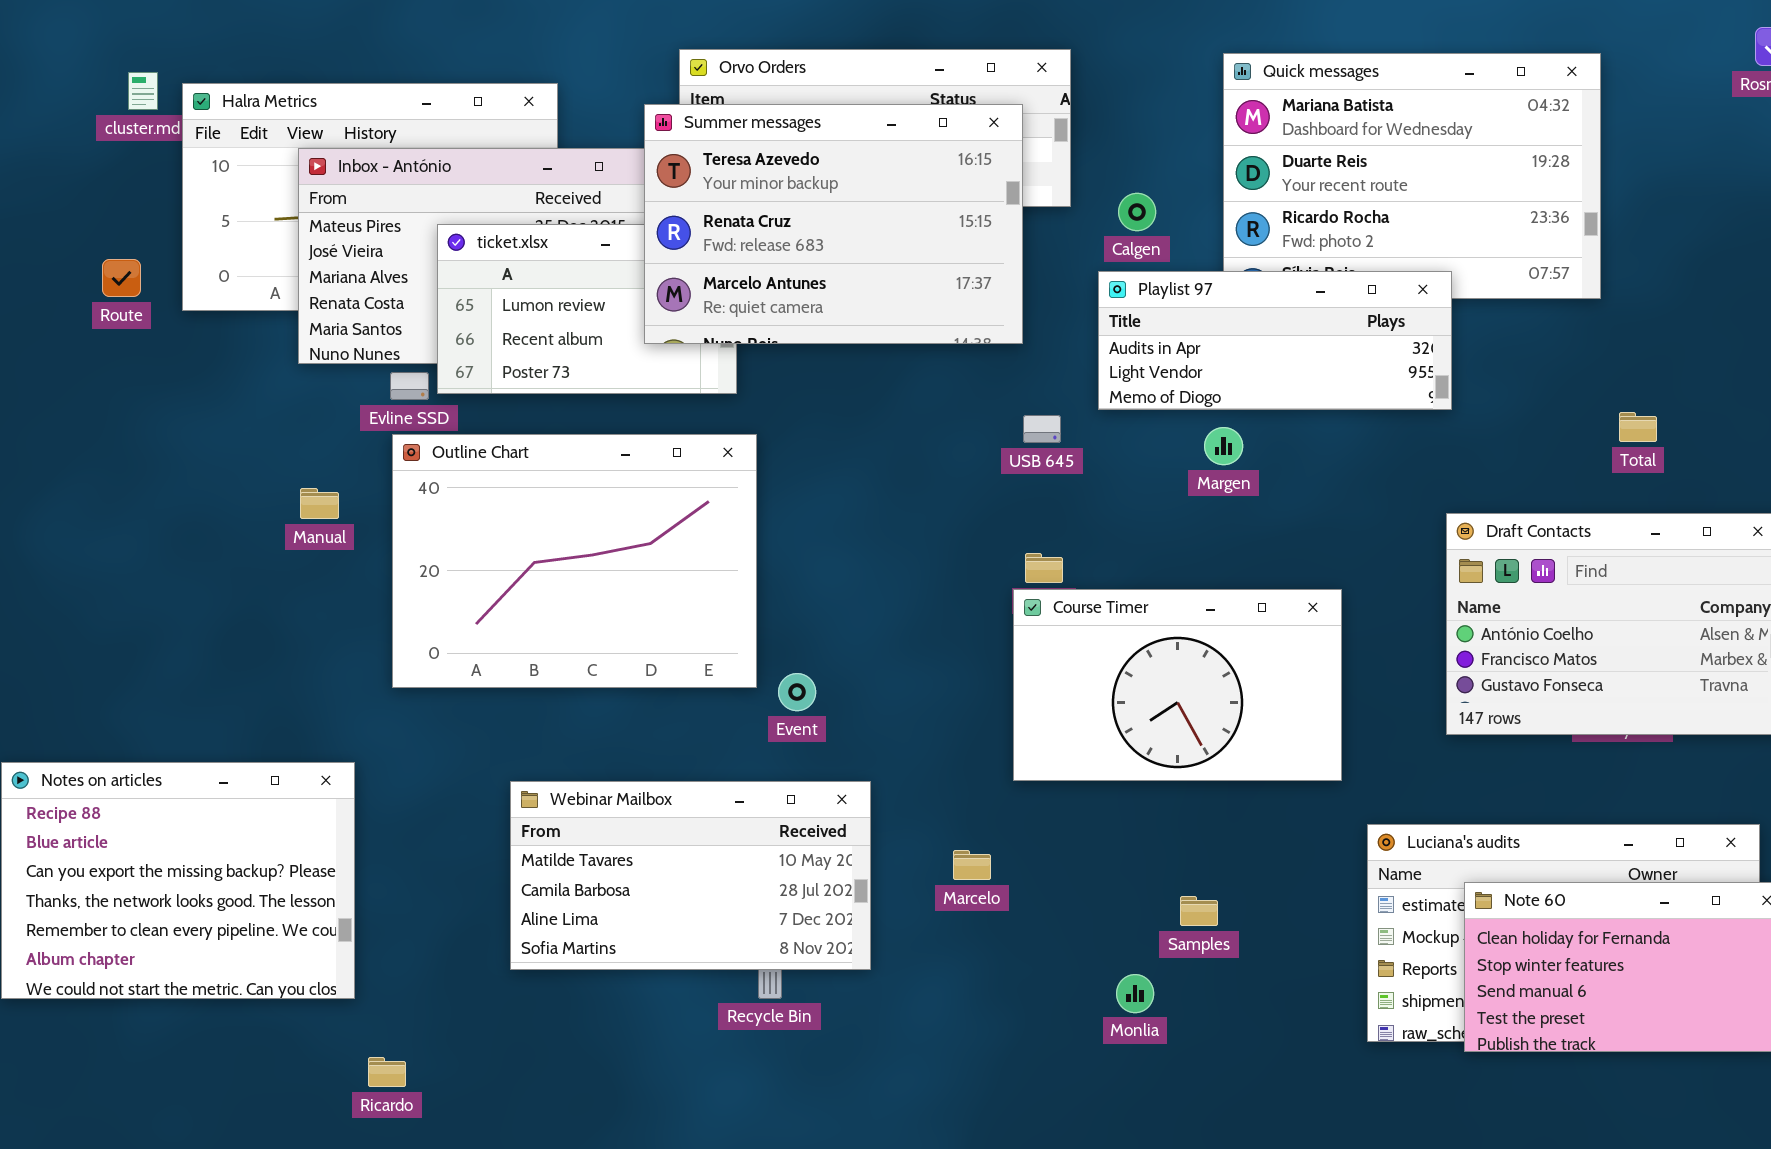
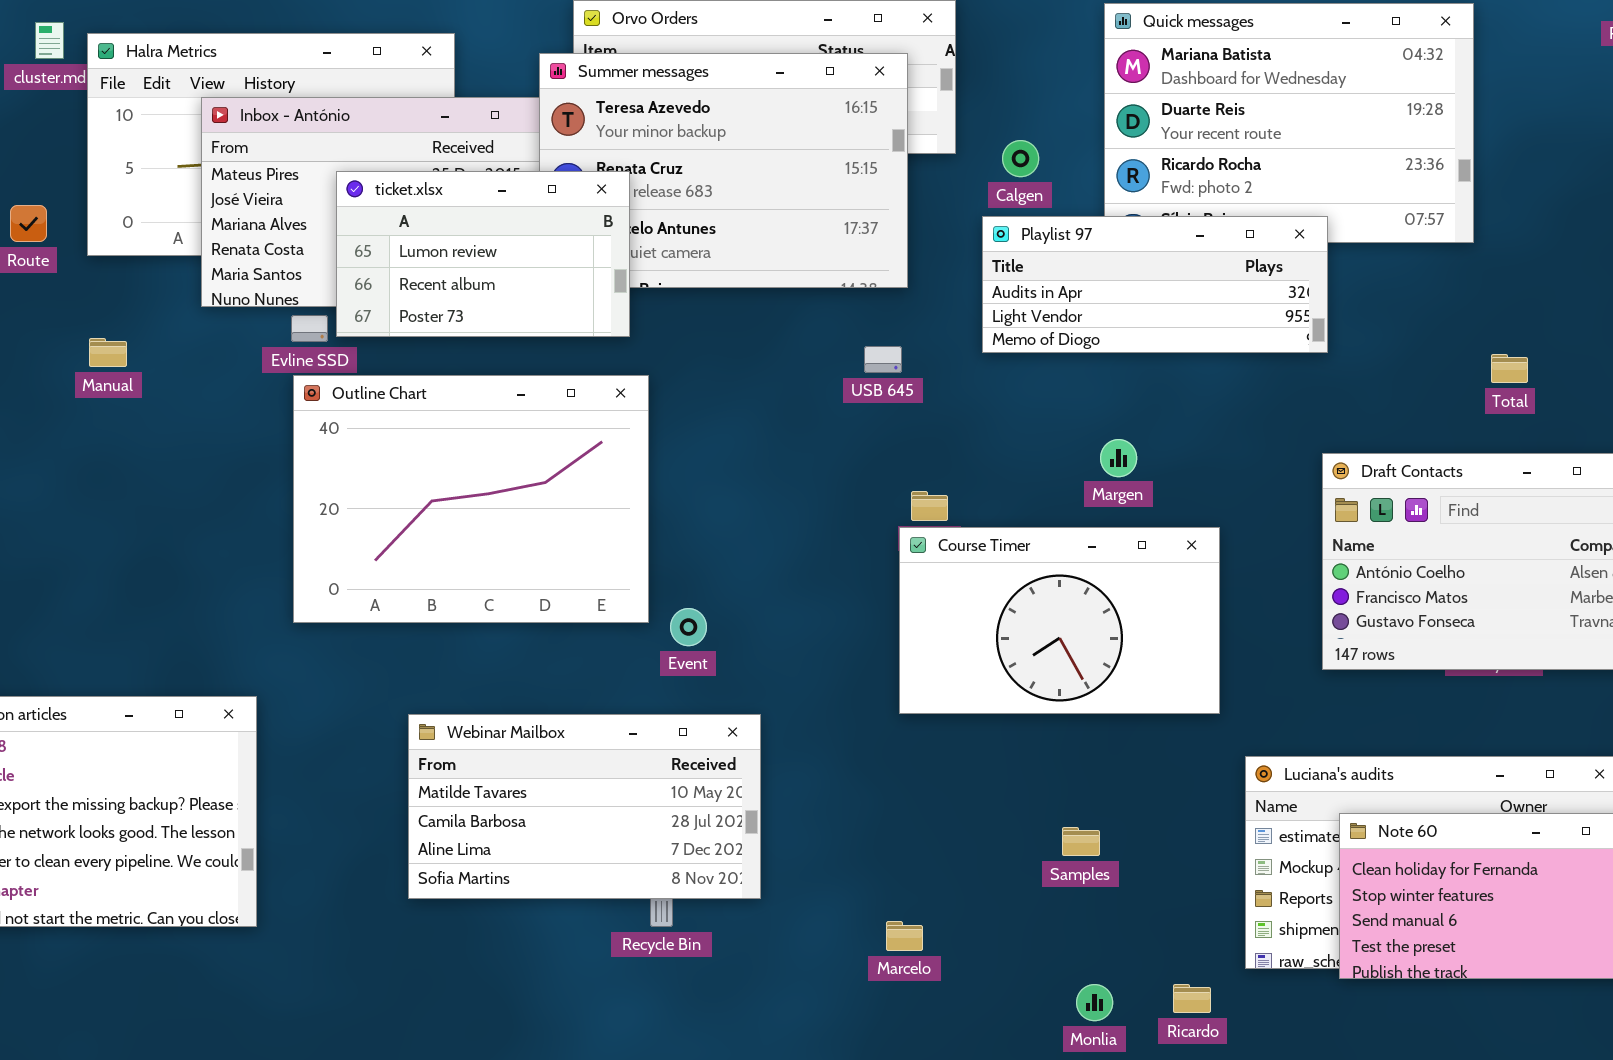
ticket.xlsx: [437,224,737,394] -> [336,171,630,337], raised
USB 645: [1023,415,1061,443] -> [864,346,902,373], moved
Margen: [1204,427,1243,465] -> [1100,439,1137,477], moved
Manual: [300,488,339,519] -> [89,338,127,367], moved
Marcelo: [953,850,991,880] -> [886,921,923,951], moved
Monlia: [1116,974,1154,1013] -> [1076,984,1113,1021], moved
Ricardo: [368,1057,406,1087] -> [1173,984,1211,1013], moved

